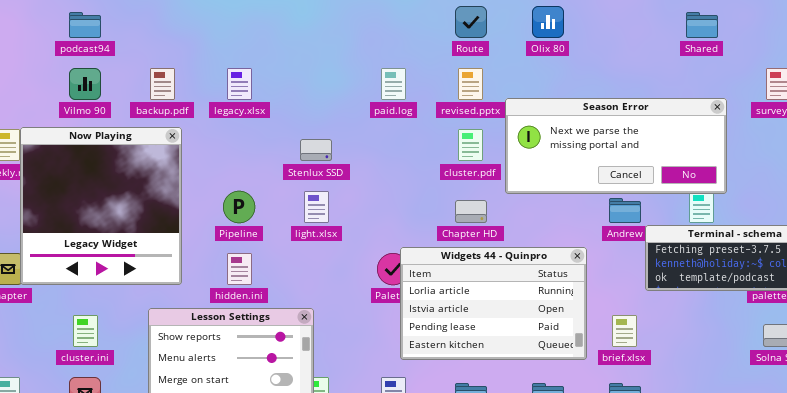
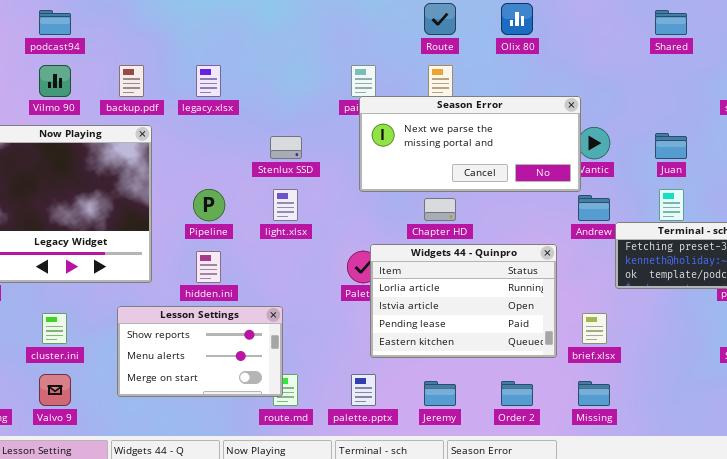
Season Error: [505,98,727,194] -> [359,96,581,192], moved

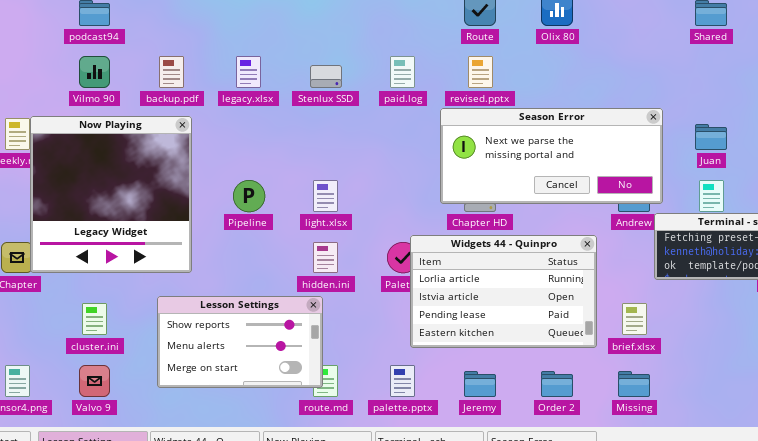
Season Error: [359,96,581,192] -> [440,108,663,204], moved
Stenlux SSD: [270,136,302,159] -> [310,65,342,88], moved
hidden.ini: [196,251,221,283] -> [313,242,338,273], moved

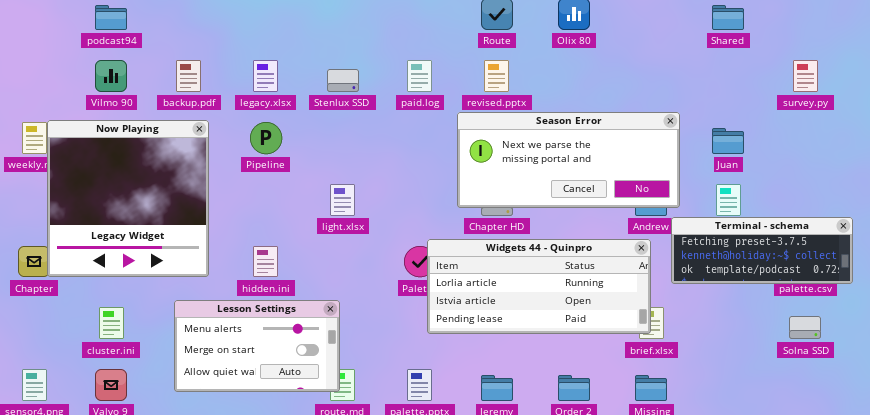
Pipeline: [233,180,265,212] -> [250,122,282,154], moved
Widgets 44 - Quinpro: [410,235,597,348] -> [427,239,651,334], resized
hidden.ini: [313,242,338,273] -> [253,246,278,277], moved
Lesson Settings: [157,296,323,388] -> [174,300,340,392], scrolled down 1 row

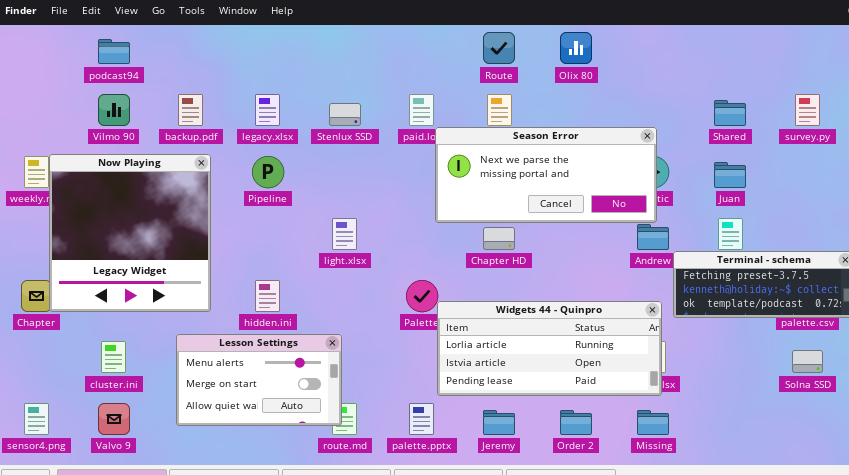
Shared: [712,5,744,30] -> [714,100,746,126], moved
Season Error: [457,112,680,208] -> [435,127,657,223], moved
Widgets 44 - Quinpro: [427,239,651,334] -> [437,301,662,396], moved

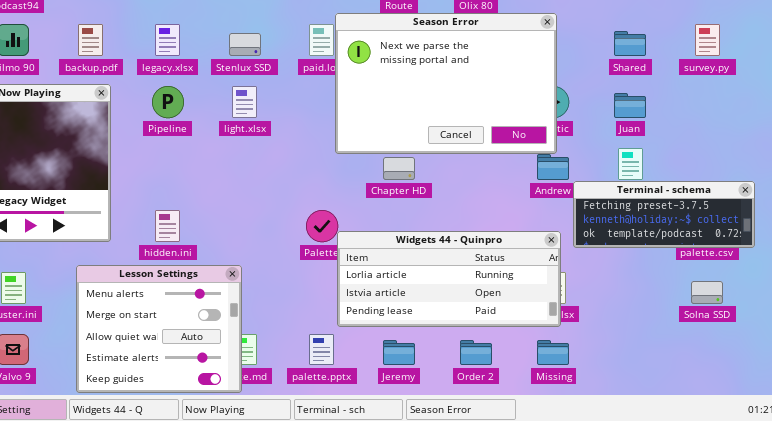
Season Error: [435,127,657,223] -> [335,13,557,154], resized
light.xlsx: [332,218,357,250] -> [232,86,257,118], moved
Lesson Settings: [176,334,342,426] -> [76,265,242,393], resized

